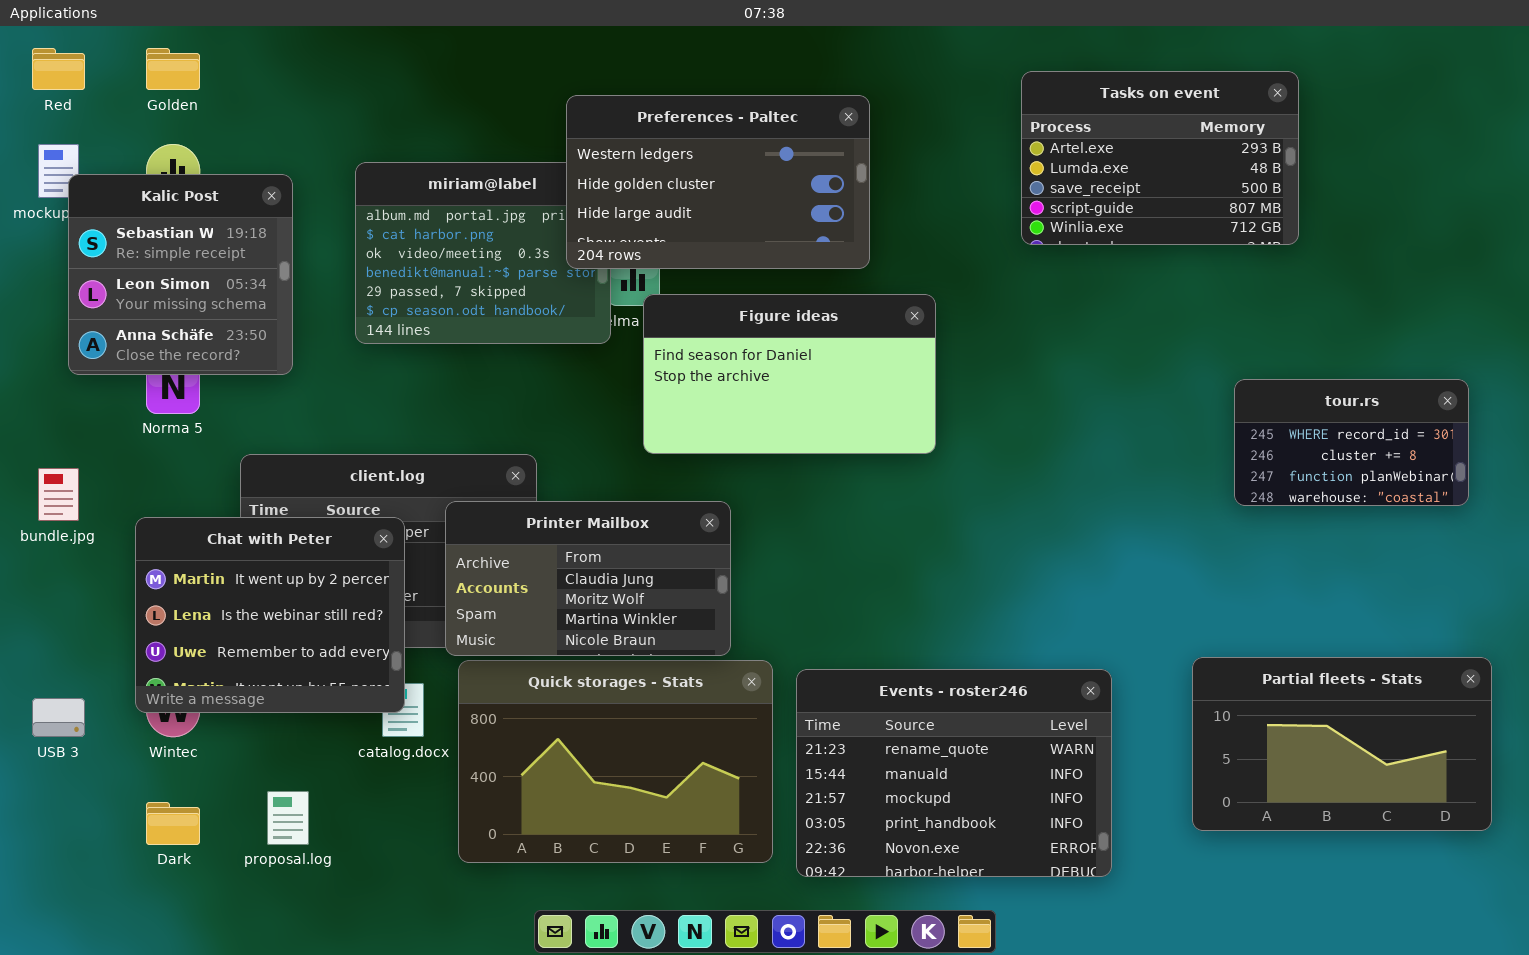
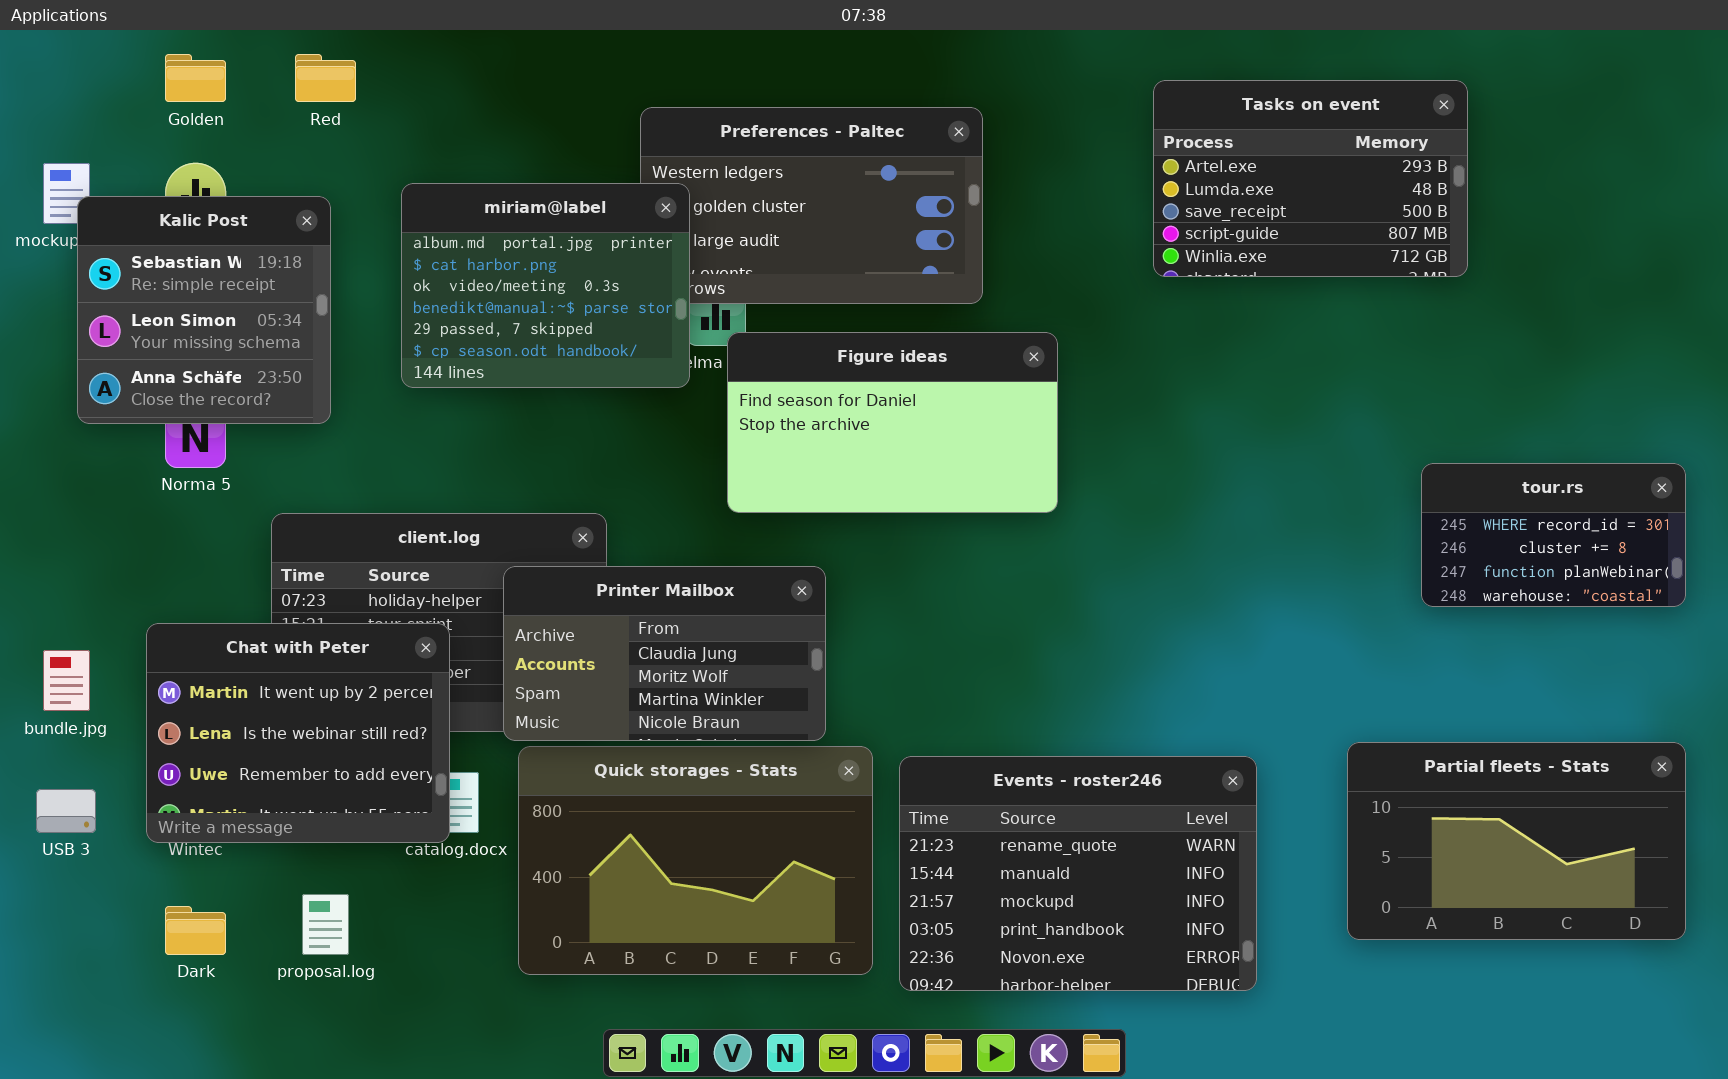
Red: [32,48,85,90] -> [295,54,356,102], moved
miriam@label: [355,162,611,344] -> [401,183,690,388], raised
tour.rs: [1234,379,1469,506] -> [1421,463,1686,607], moved
bundle.jpg: [38,468,79,521] -> [43,650,90,711], moved
Chat with Peter: [135,517,405,713] -> [146,623,450,843], moved

